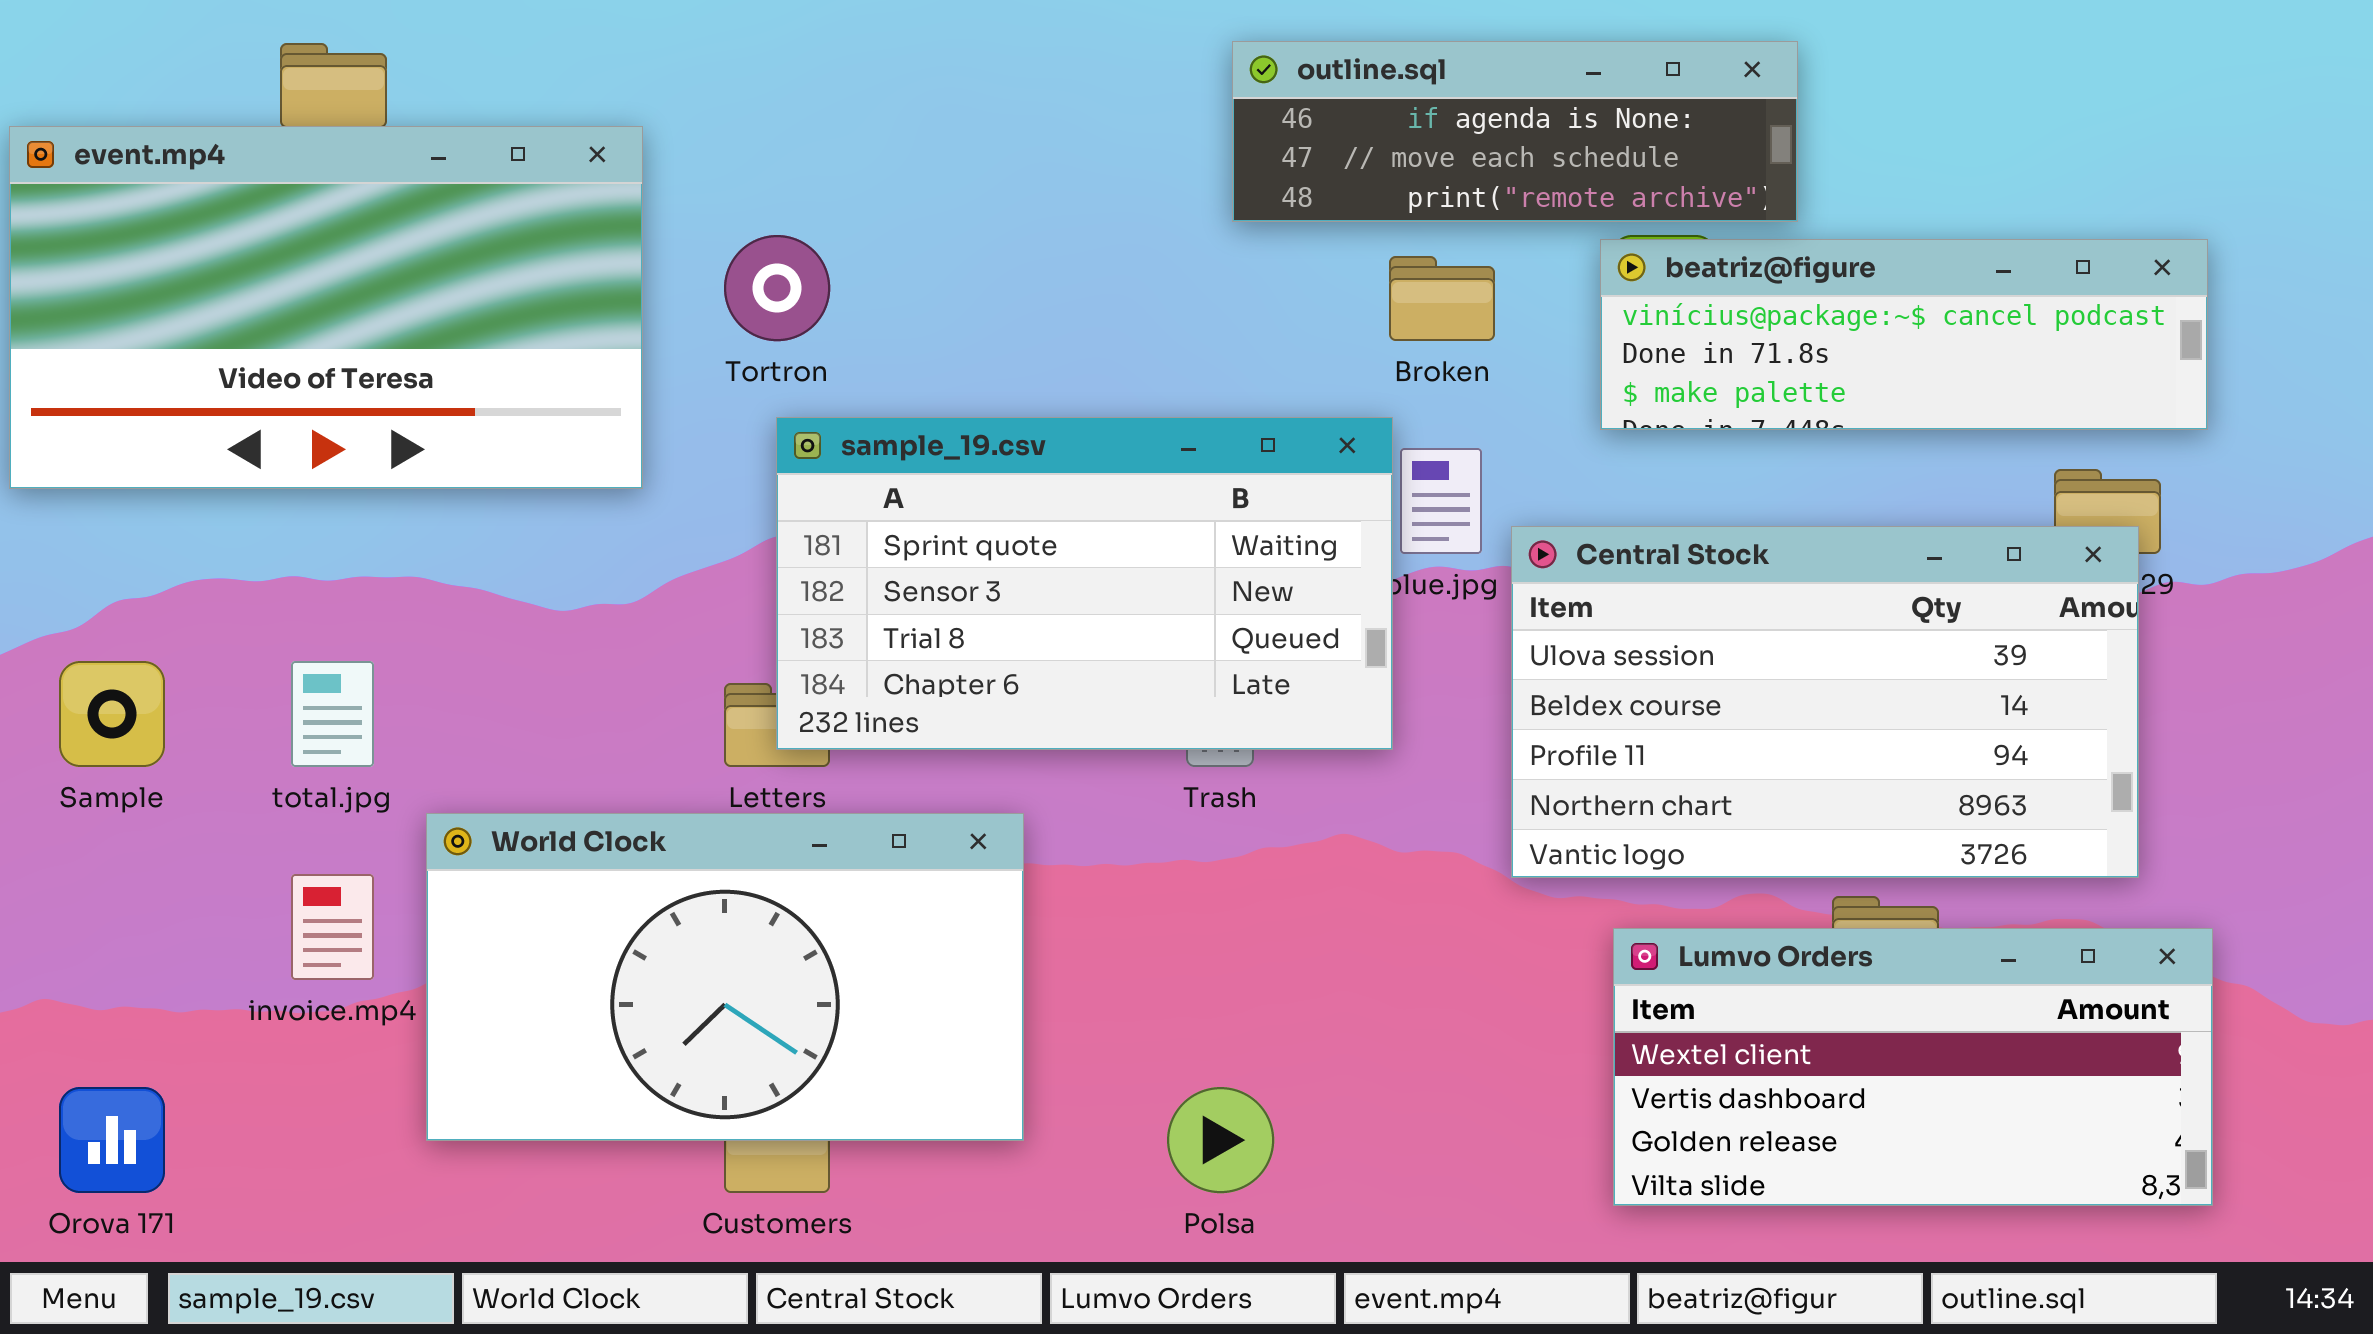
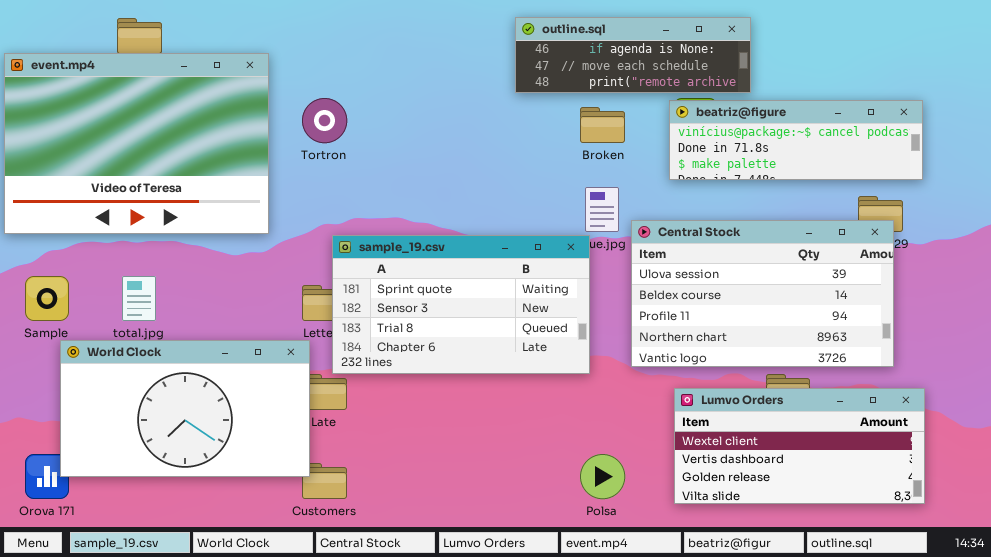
event.mp4: [9,126,643,489] -> [4,53,269,234], resized
sample_19.csv: [776,417,1393,750] -> [332,235,590,374], moved
World Clock: [426,813,1024,1141] -> [60,340,310,477], moved
Polsa: [1167,1087,1274,1193] -> [580,454,625,499], moved

